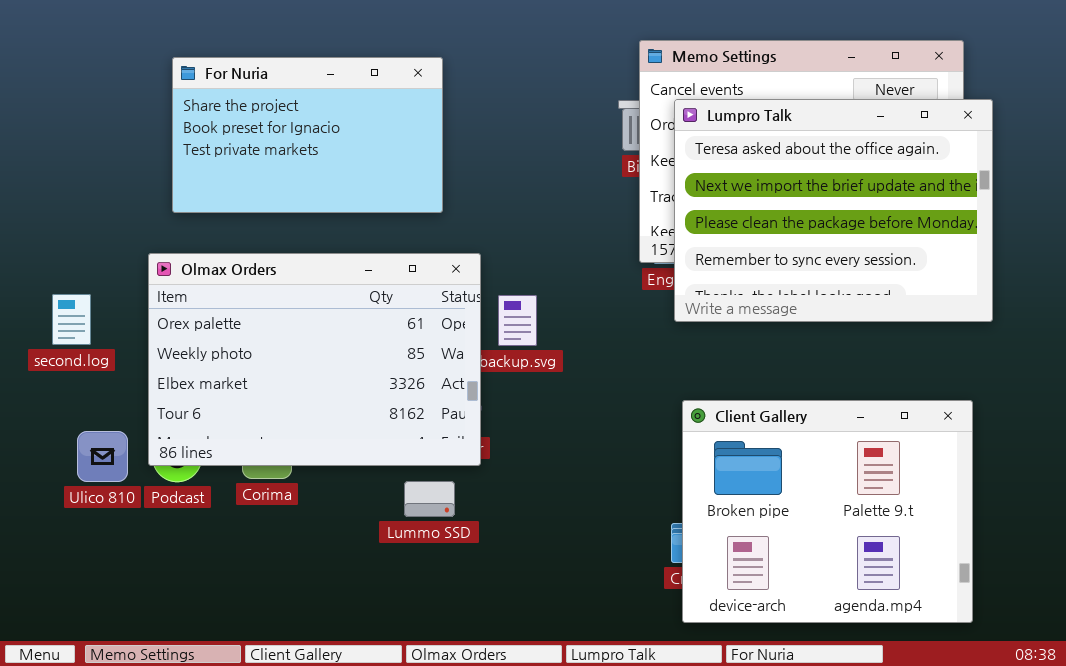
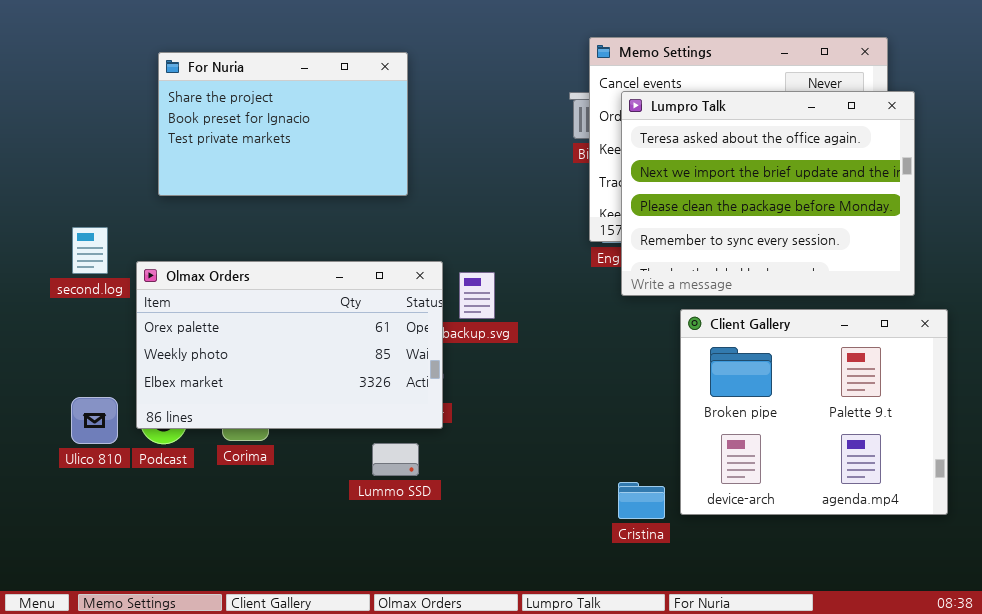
Olmax Orders: [148,253,481,466] -> [136,261,443,429], resized
second.log: [52,294,91,345] -> [72,227,108,274], moved
Client Gallery: [682,400,973,623] -> [680,309,948,515], moved

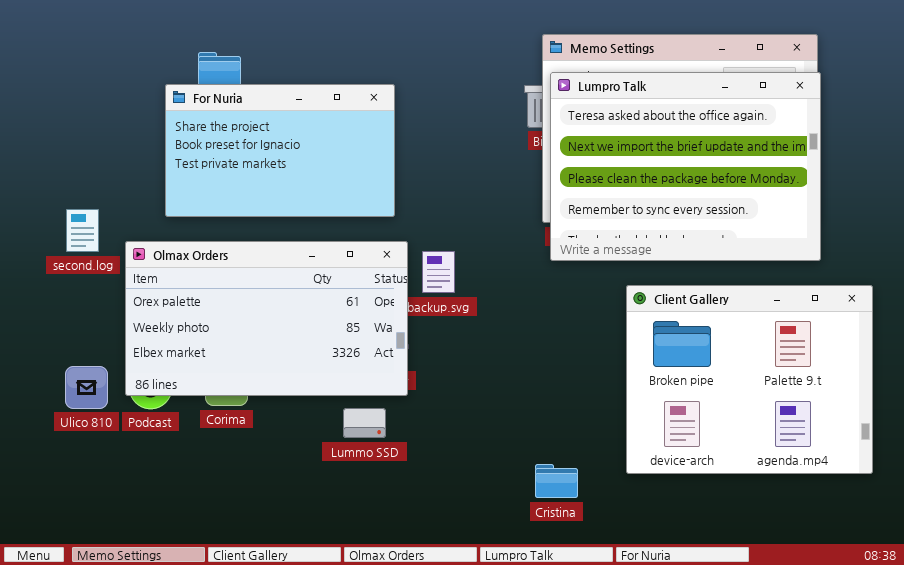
For Nuria: [158,52,408,196] -> [165,84,395,217], moved
Lumpro Talk: [621,91,915,296] -> [550,72,821,261], moved
Cristina: [618,482,665,519] -> [535,464,578,498], moved

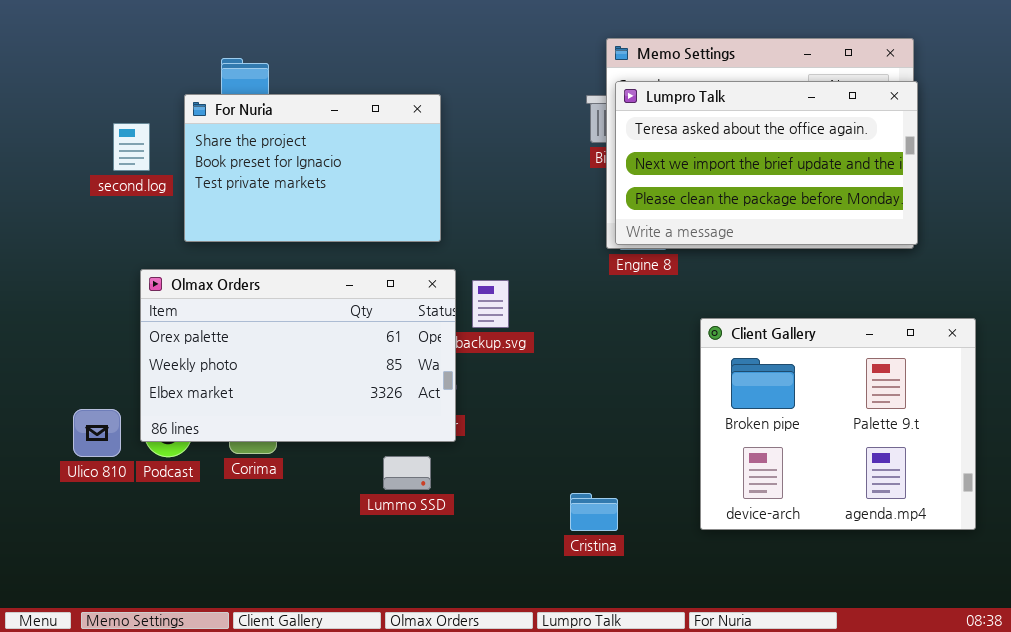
Lumpro Talk: [550,72,821,261] -> [615,81,918,245], resized
second.log: [66,209,99,252] -> [113,123,150,171], moved
Cristina: [535,464,578,498] -> [570,493,618,531], moved

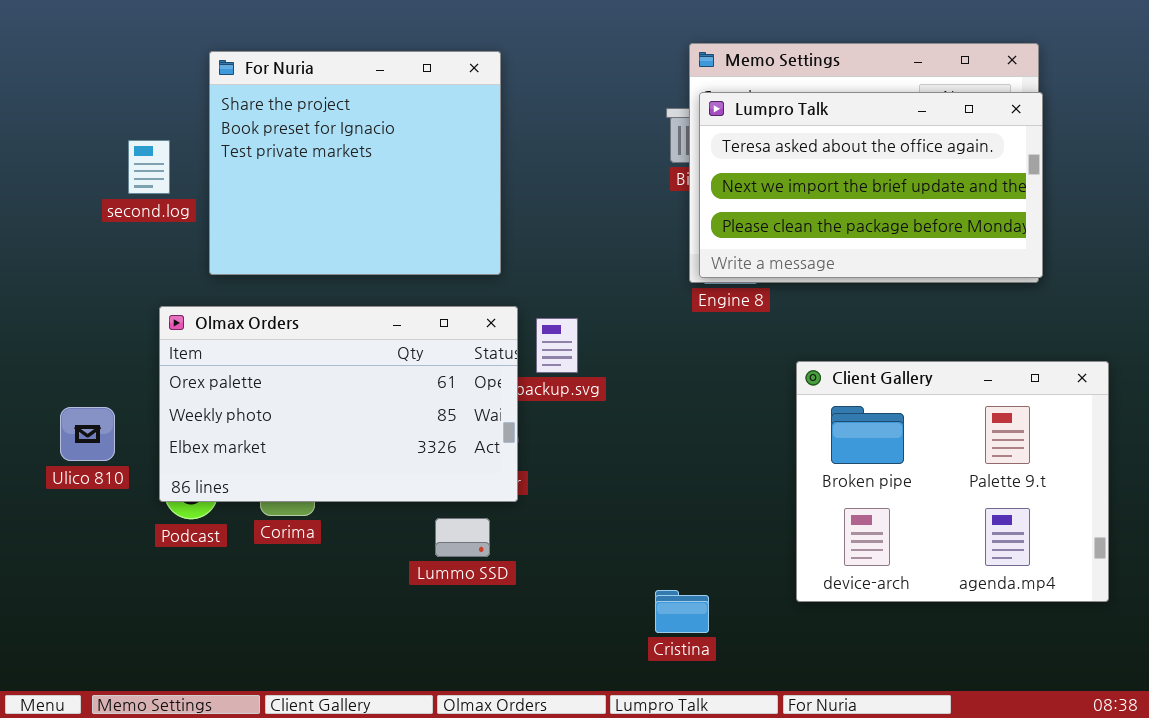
For Nuria: [184,94,441,242] -> [209,51,501,275], resized
Ulico 810: [73,409,121,457] -> [60,407,115,461], moved
Cristina: [570,493,618,531] -> [655,590,709,633], moved

